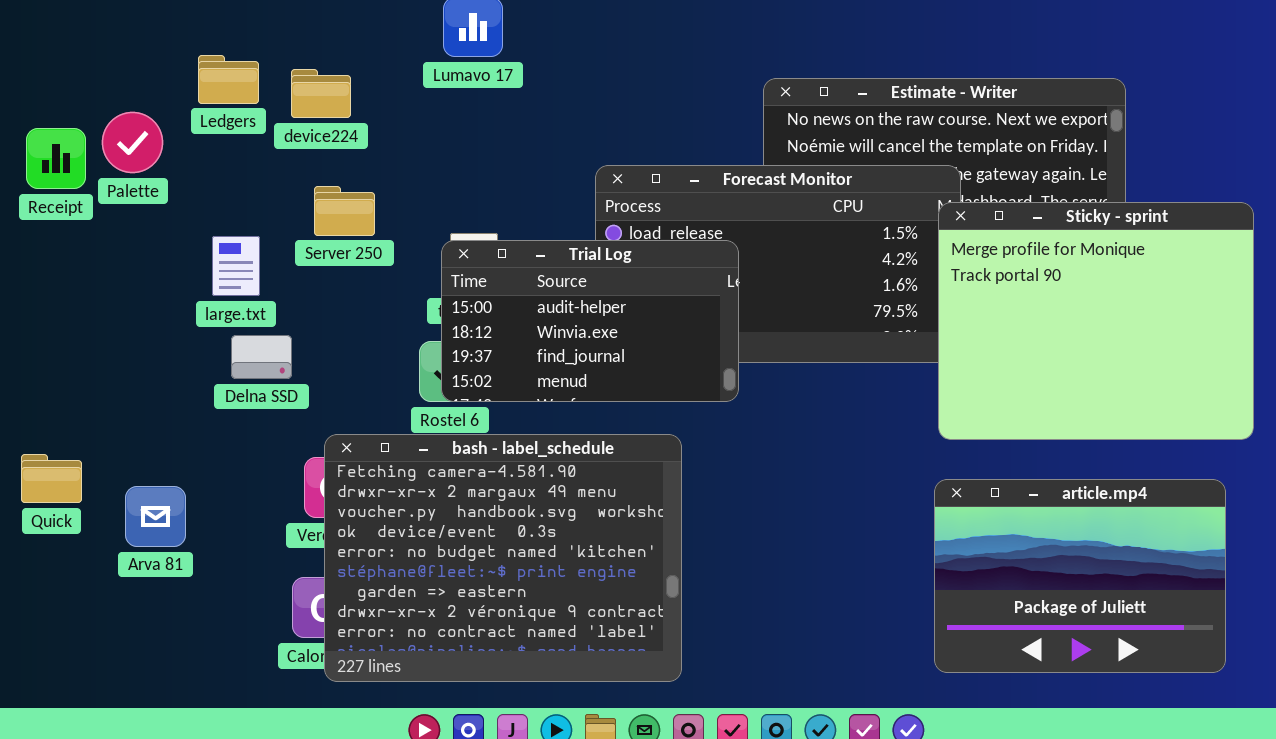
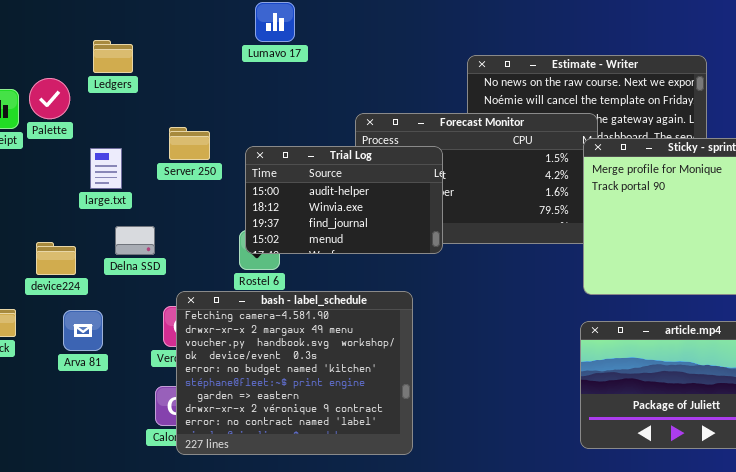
device224: [291,69,351,118] -> [36,242,76,275], moved
large.txt: [212,236,260,296] -> [90,148,122,189], moved
Trial Log: [441,240,739,402] -> [245,146,443,254], moved
Arva 81: [125,486,186,547] -> [63,310,103,351], moved

